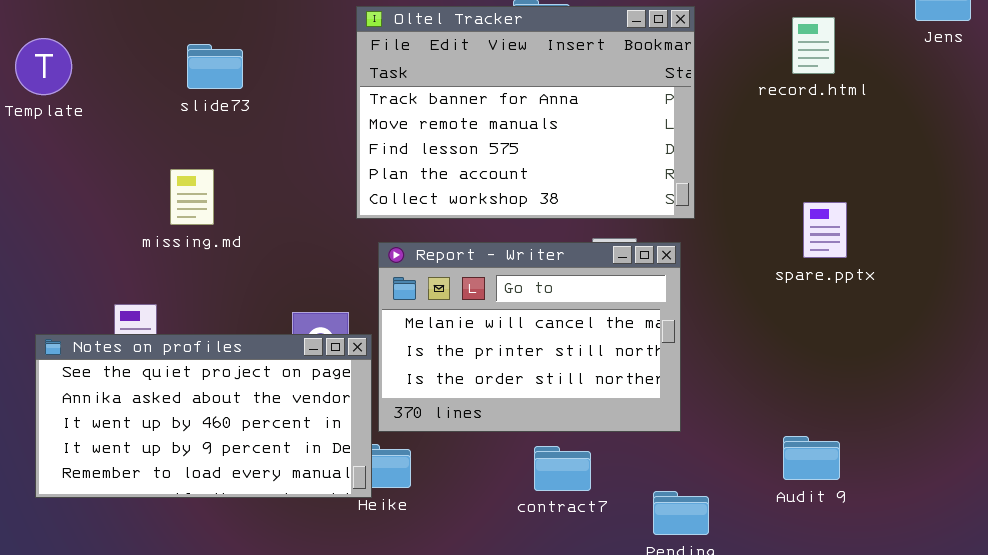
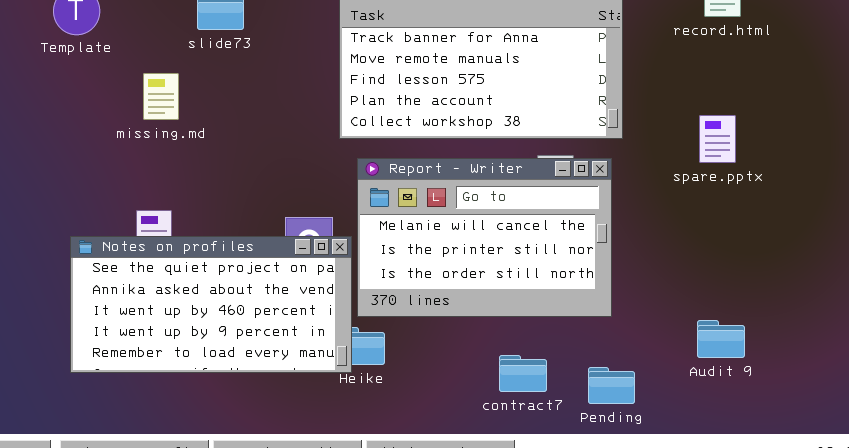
missing.md: [170,169,214,225] -> [143,73,179,120], moved
spare.pptx: [803,202,847,258] -> [699,115,736,163], moved
contract7: [534,446,591,491] -> [499,355,547,392], moved

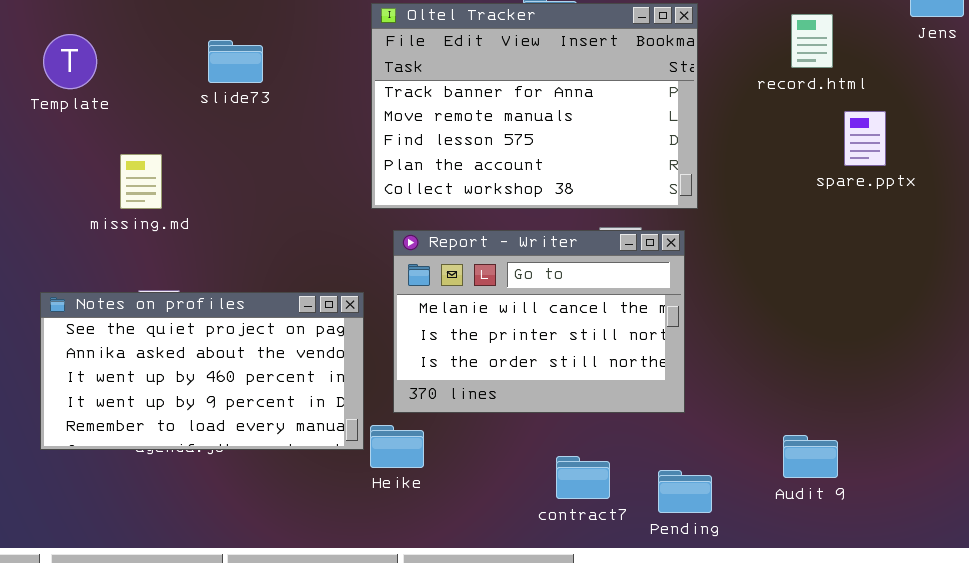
missing.md: [143,73,179,120] -> [120,154,162,209], moved
spare.pptx: [699,115,736,163] -> [844,111,886,166], moved
Notes on profiles: [70,236,352,373] -> [40,292,364,450], moved
Audit 9: [697,320,745,358] -> [783,435,838,478], moved

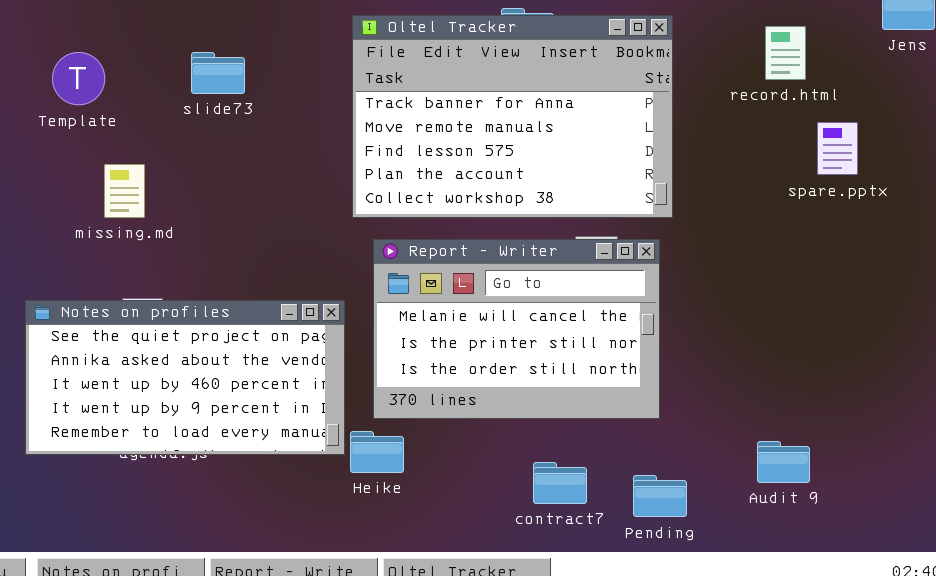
Template: [43,34,97,89] -> [52,52,105,105], moved

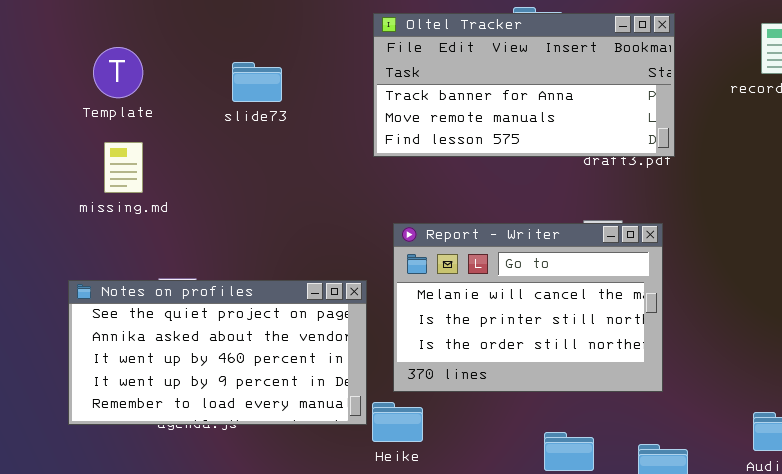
Oltel Tracker: [352,15,673,218] -> [373,13,675,157], resized
slide73: [191,52,245,94] -> [232,62,282,102], moved
missing.md: [104,164,145,218] -> [104,142,143,193], moved

